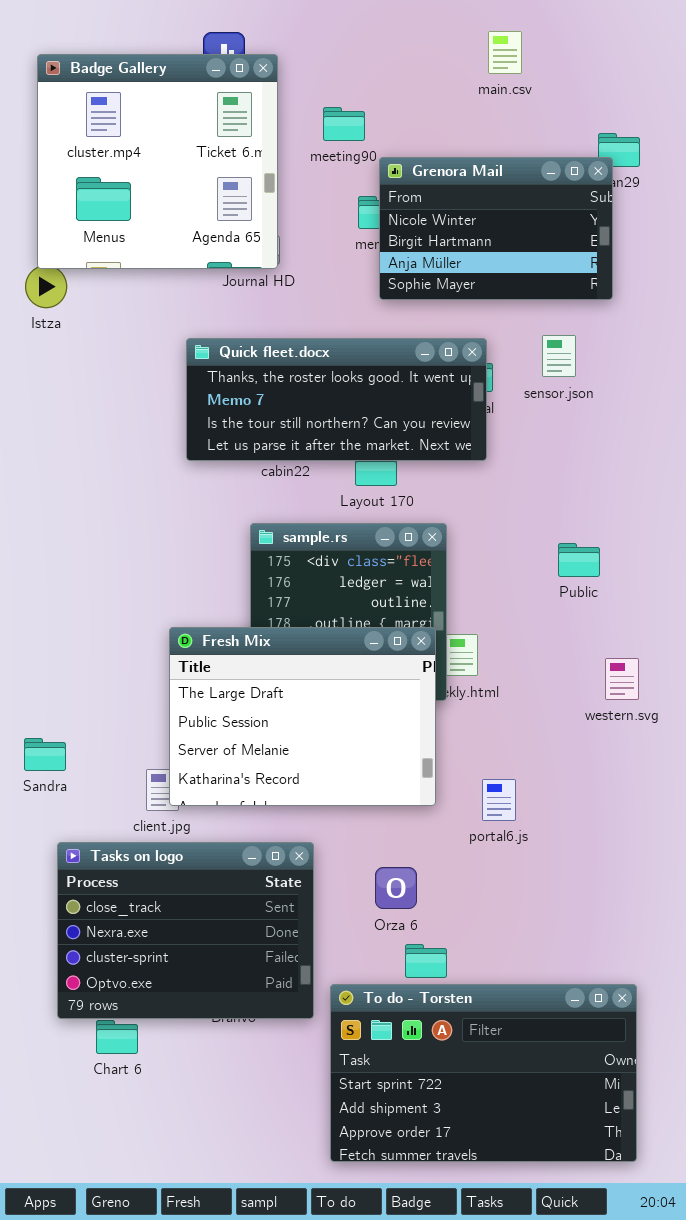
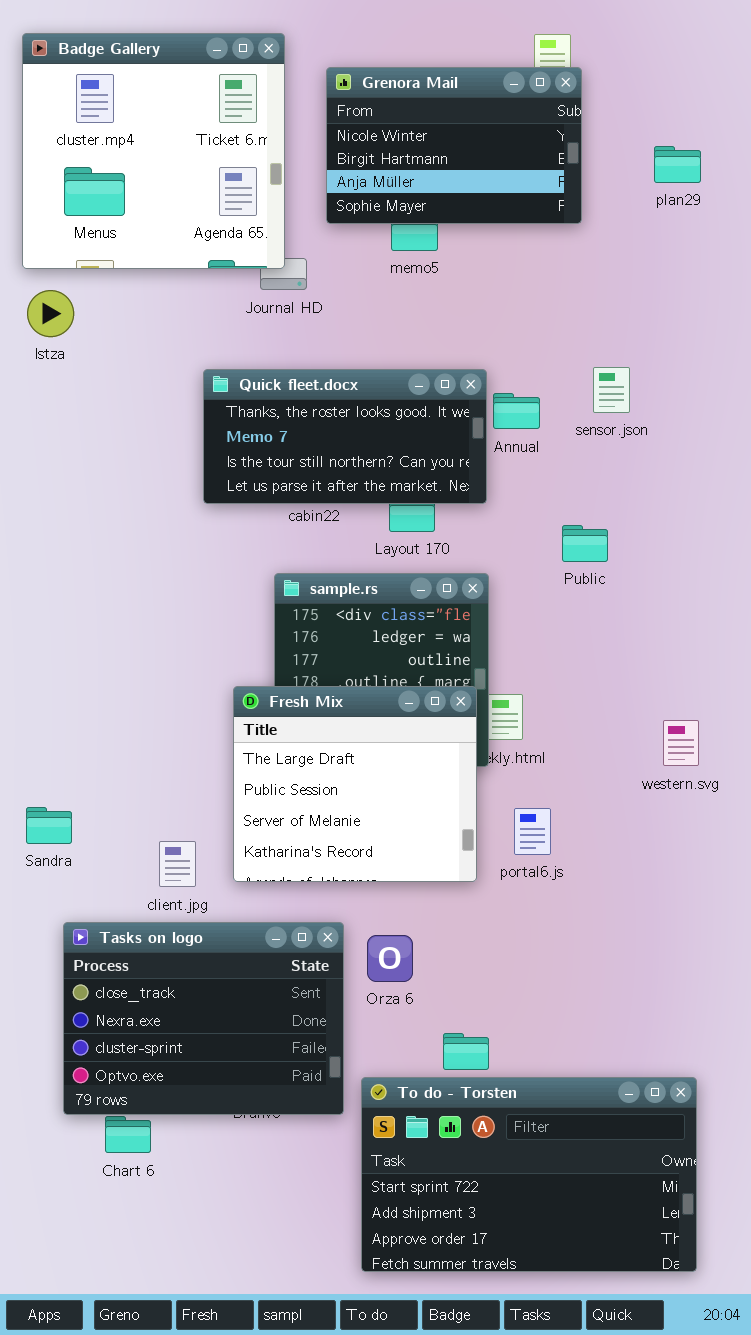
Badge Gallery: [37,54,278,269] -> [22,33,285,269], moved
Grenora Mail: [379,157,613,300] -> [326,67,582,224], moved
Quick fleet.docx: [186,338,487,461] -> [203,369,487,504], resized
Public: [558,543,600,577] -> [562,525,608,562], moved
Fresh Mix: [169,627,436,806] -> [233,686,477,882], resized
portal6.js: [482,779,516,821] -> [514,808,551,855], moved
Orza 6: [375,867,417,909] -> [367,935,413,982], moved

